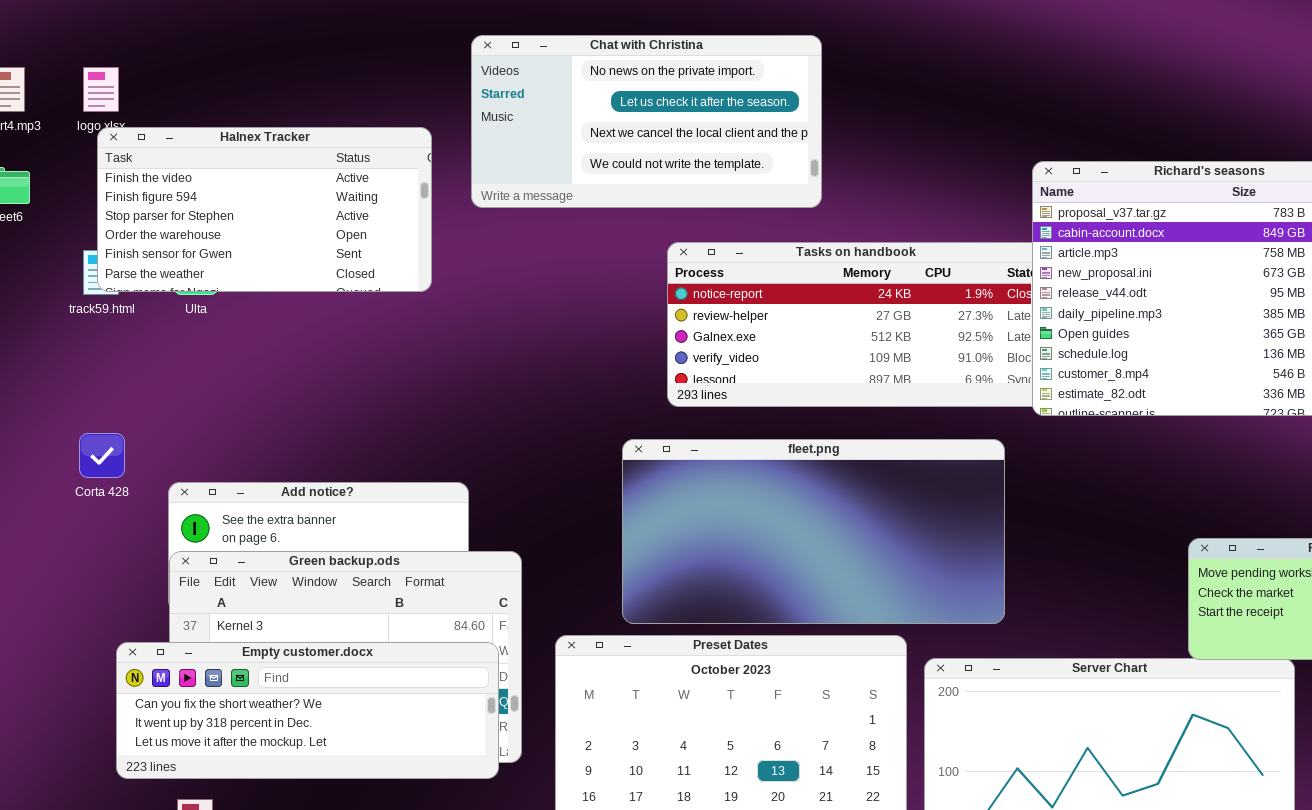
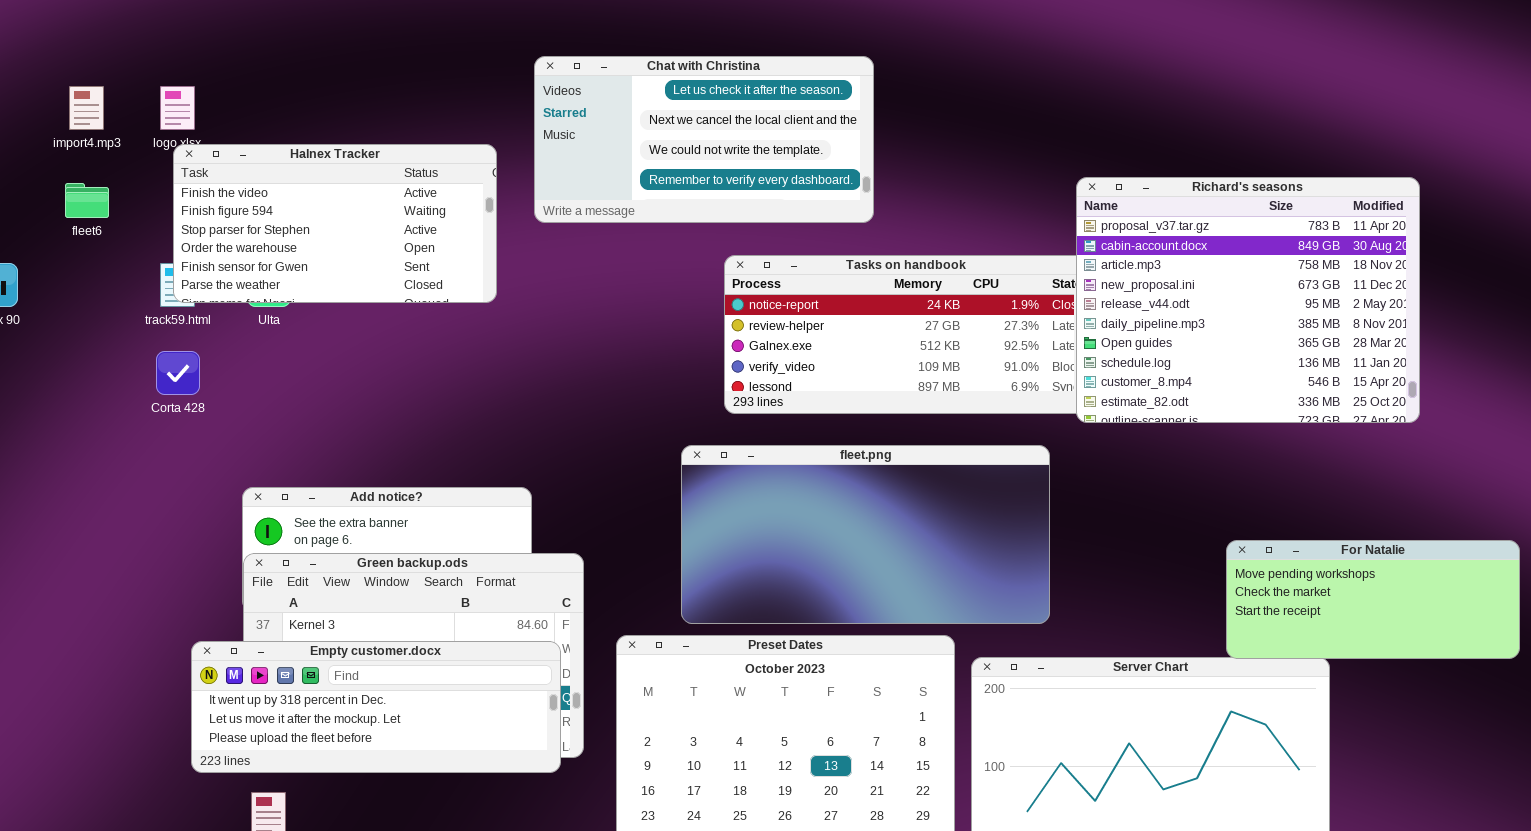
Chat with Christina: [471,35,822,208] -> [534,56,874,223], scrolled down 1 row
Corta 428: [79,433,125,478] -> [156,351,200,395], moved
Empty customer.docx: [116,642,499,779] -> [191,641,561,773], scrolled down 1 row

